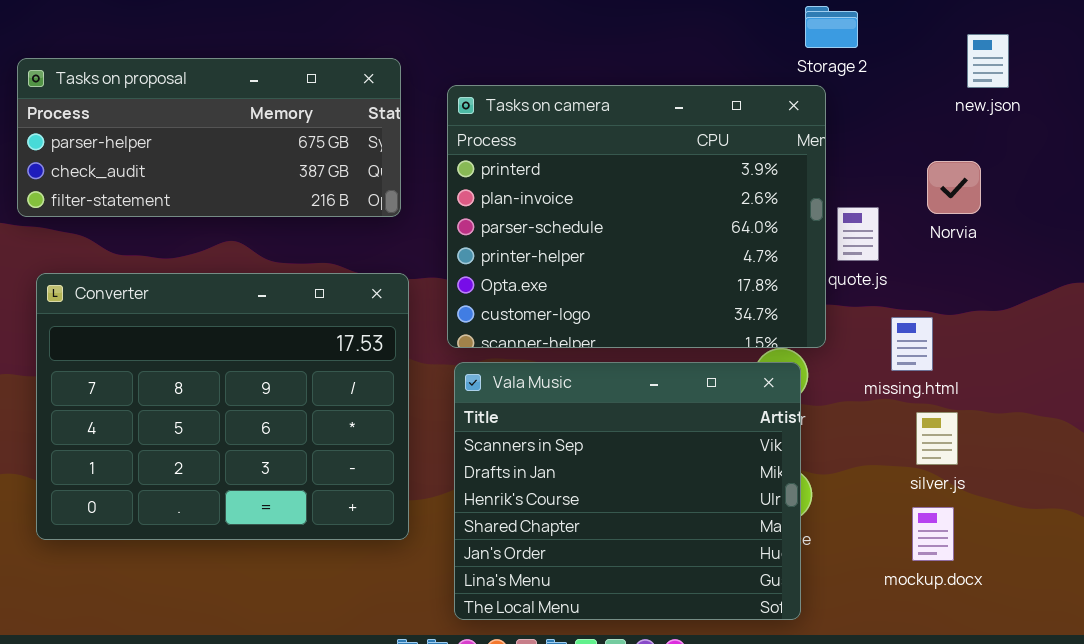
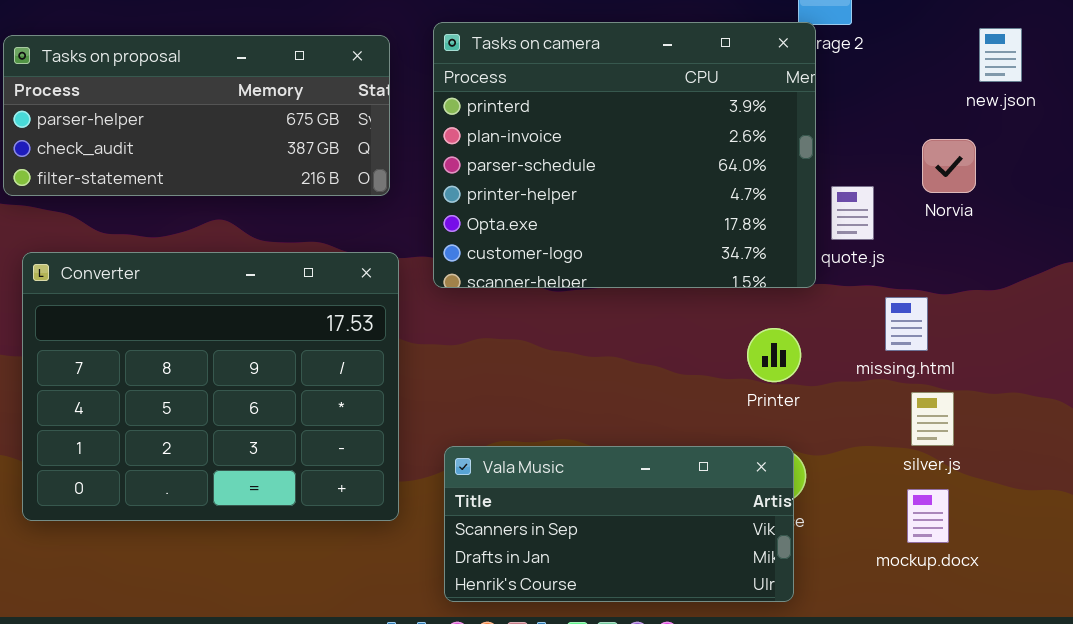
new.json: [967,34,1009,88] -> [979,28,1022,82], moved
Tasks on camera: [447,85,826,348] -> [433,22,816,288], moved
Vala Music: [454,362,801,620] -> [444,446,794,602], resized

